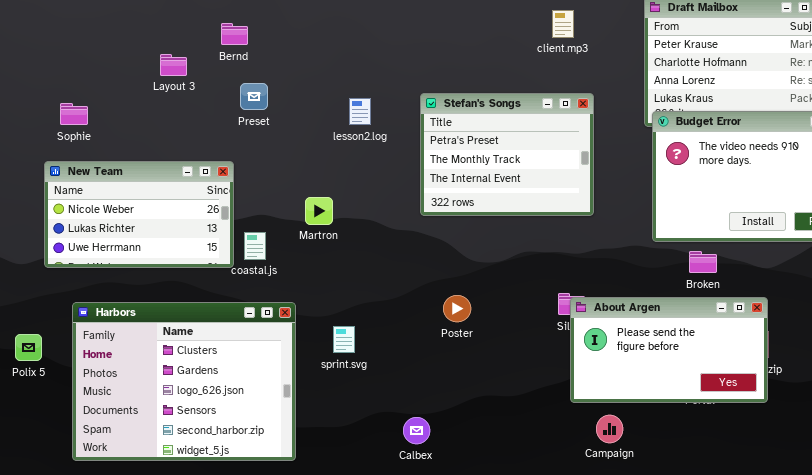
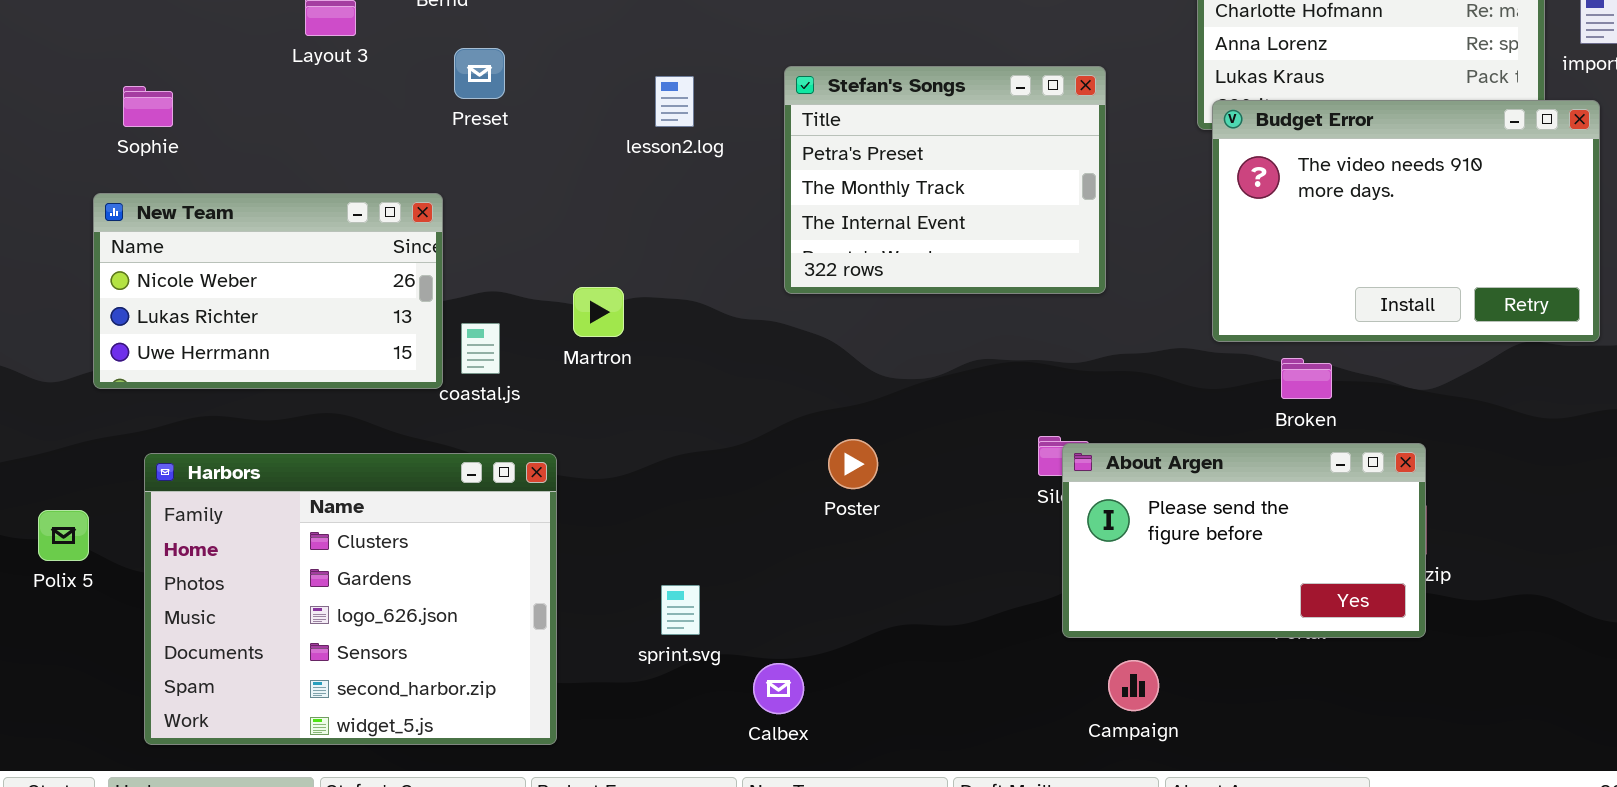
Martron: [305,197,333,225] -> [573,287,624,337], moved
sprint.svg: [333,326,355,353] -> [661,585,700,635], moved

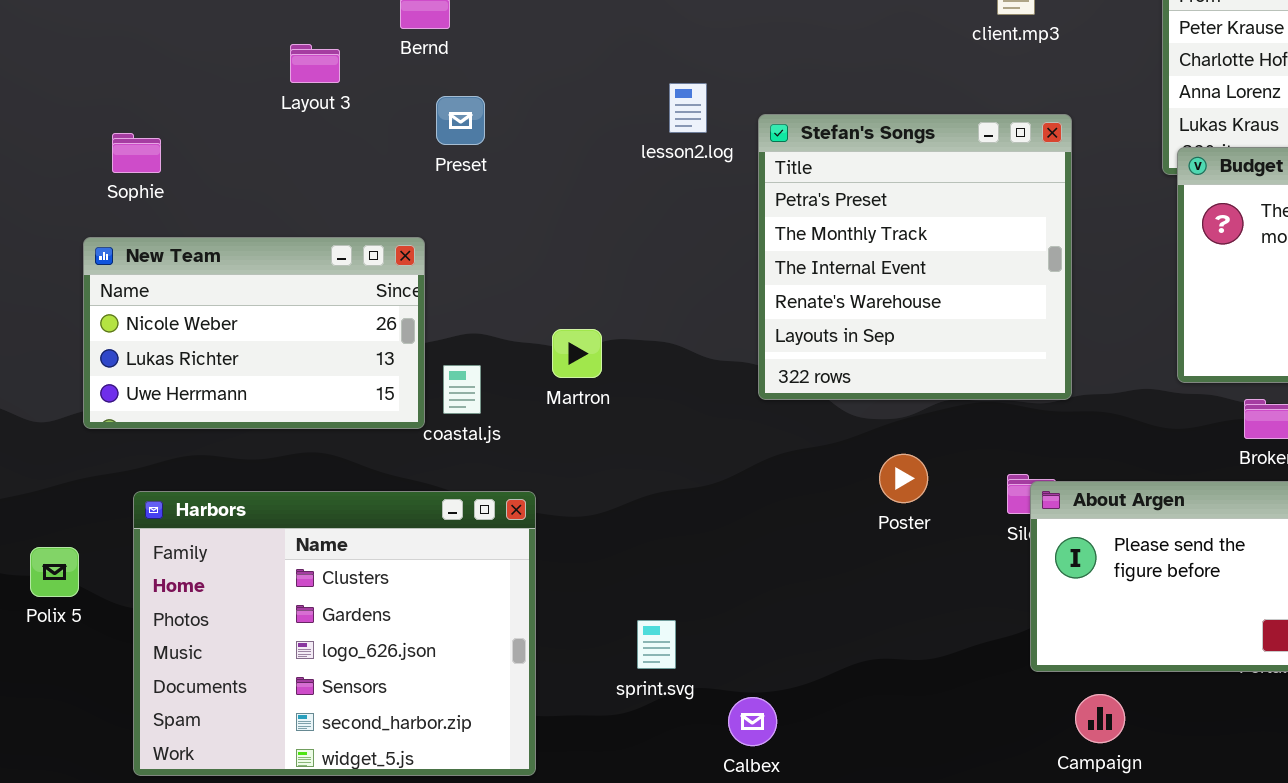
Stefan's Songs: [784,66,1106,294] -> [758,114,1072,400], resized
lesson2.log: [655,76,694,127] -> [669,83,707,133], moved
Poster: [828,439,878,489] -> [879,454,928,503], moved

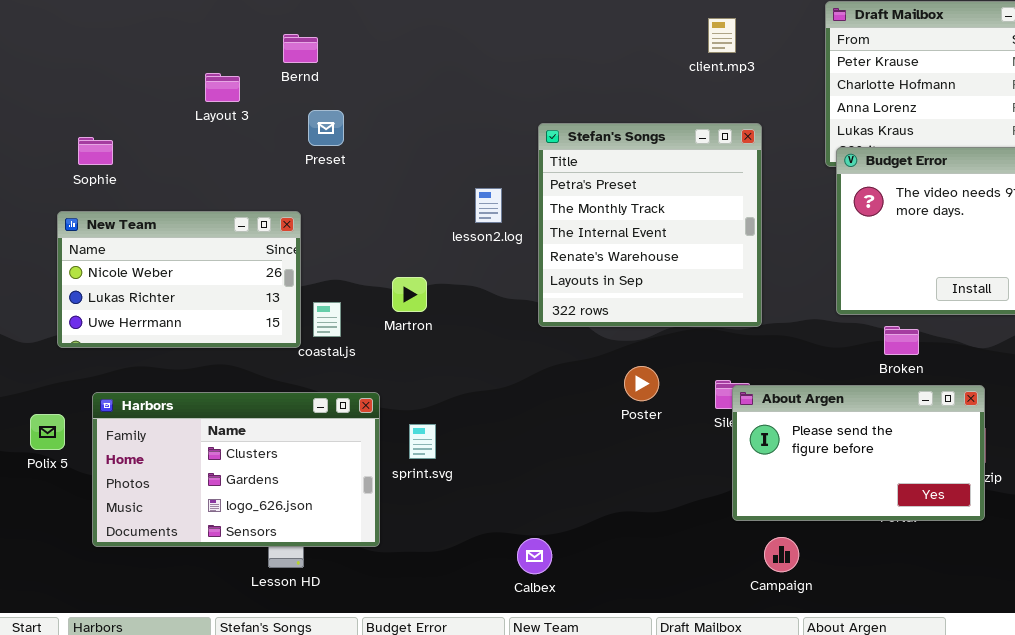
lesson2.log: [669,83,707,133] -> [475,188,502,223], moved
Harbors: [133,491,536,776] -> [92,392,380,547], resized
Polix 5: [30,547,79,597] -> [30,414,65,450], moved
sprint.svg: [637,620,676,669] -> [409,424,436,459], moved

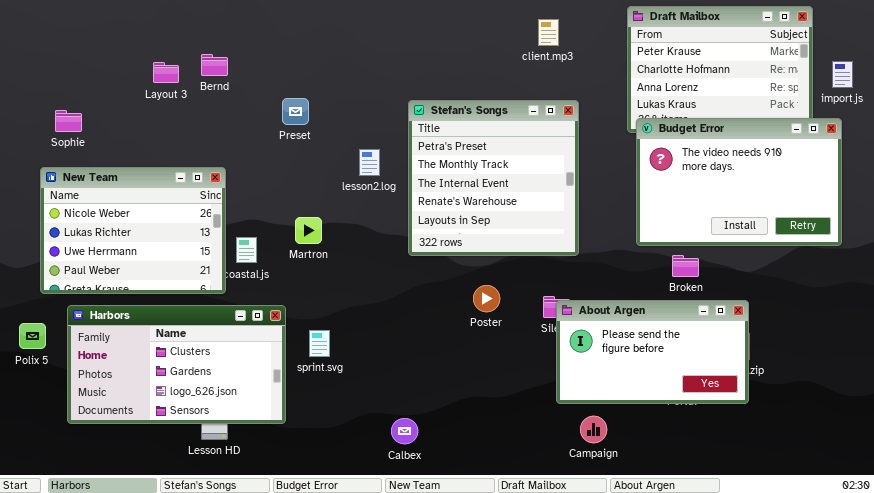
Bernd: [283,34,318,63] -> [201,54,228,76], moved
Preset: [308,110,344,146] -> [282,98,309,125], moved
New Team: [57,211,301,348] -> [40,167,226,294], resized

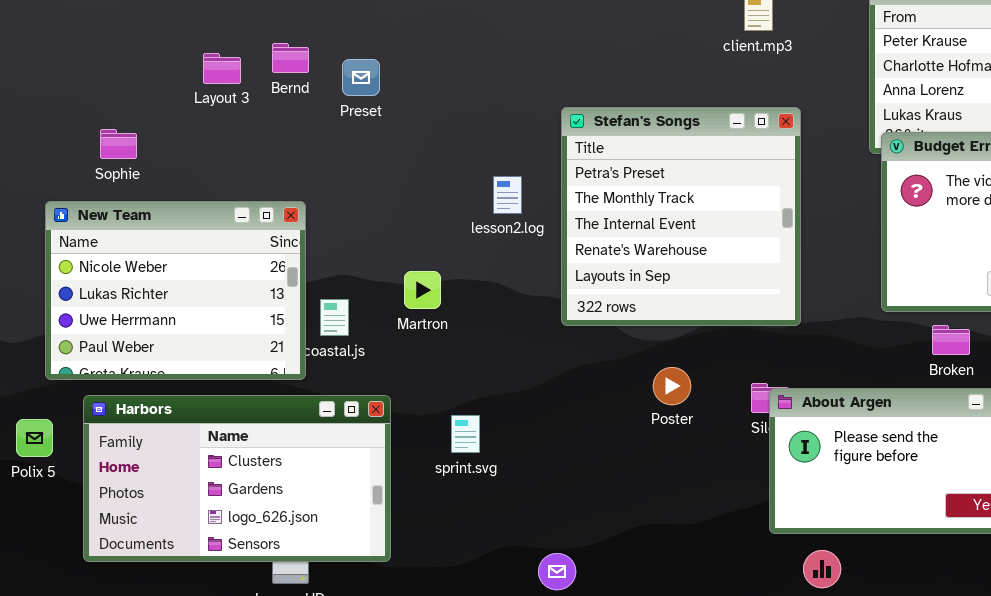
Preset: [282,98,309,125] -> [342,59,380,96], moved
Sophie: [55,110,82,132] -> [100,129,137,159], moved
sprint.svg: [309,330,330,357] -> [451,415,480,453], moved

